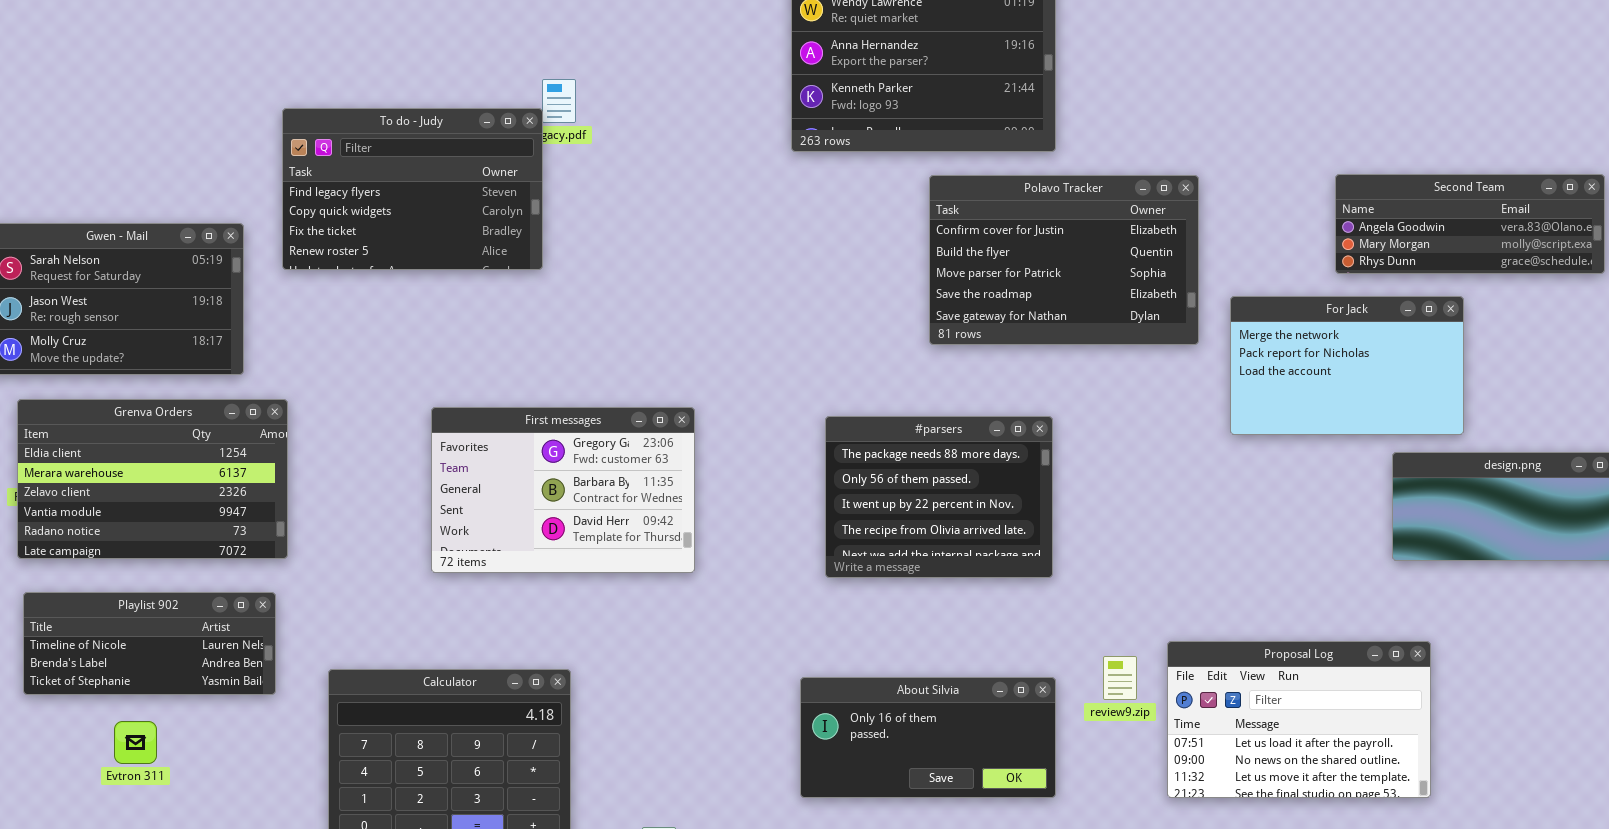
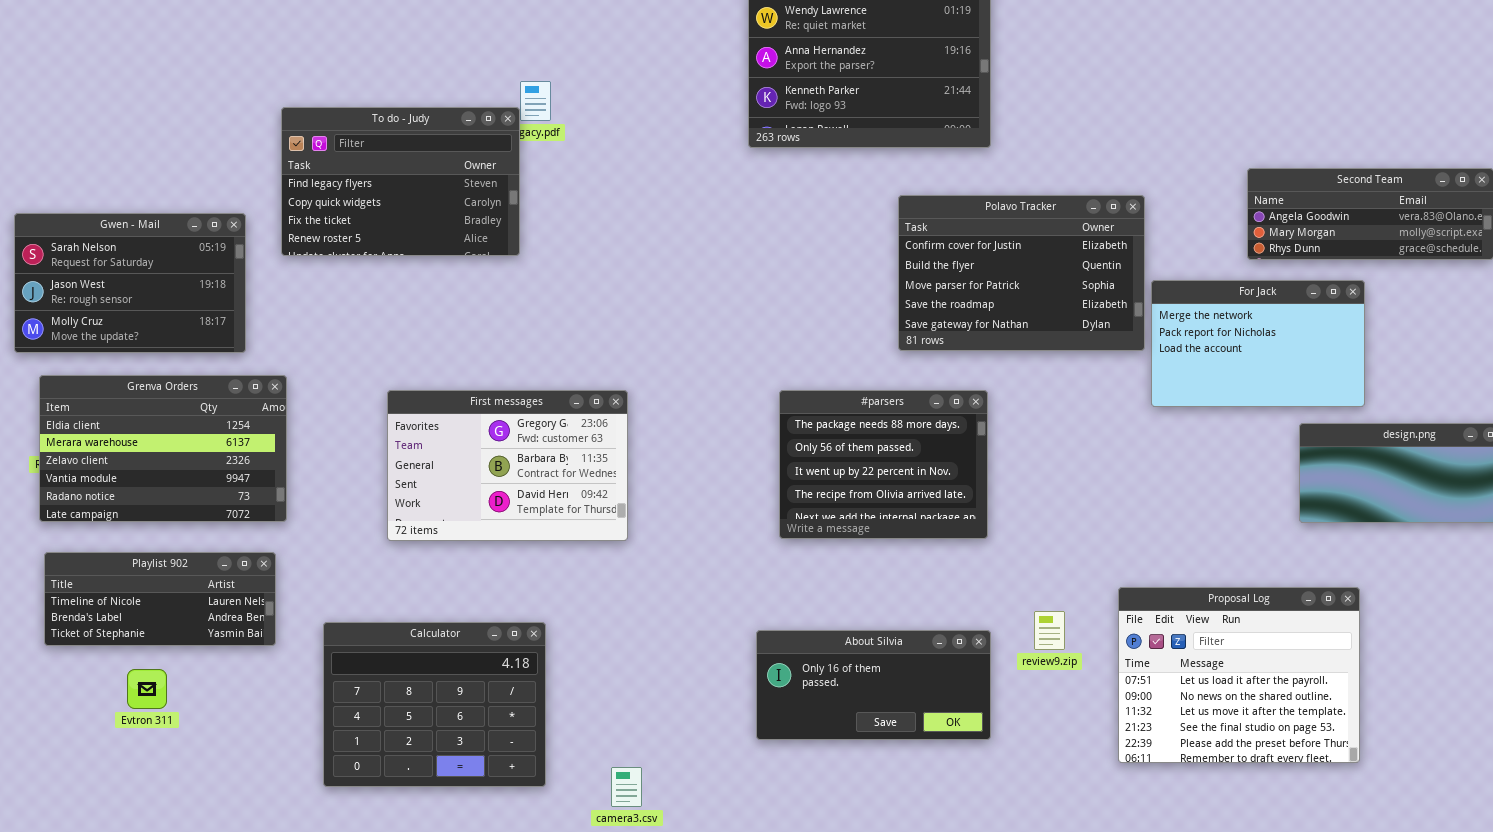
Polavo Tracker: [929,175,1199,345] -> [898,195,1145,351], moved
First messages: [431,407,695,573] -> [387,390,628,541], moved
Proposal Log: [1167,641,1431,798] -> [1118,587,1360,763], moved, resized

